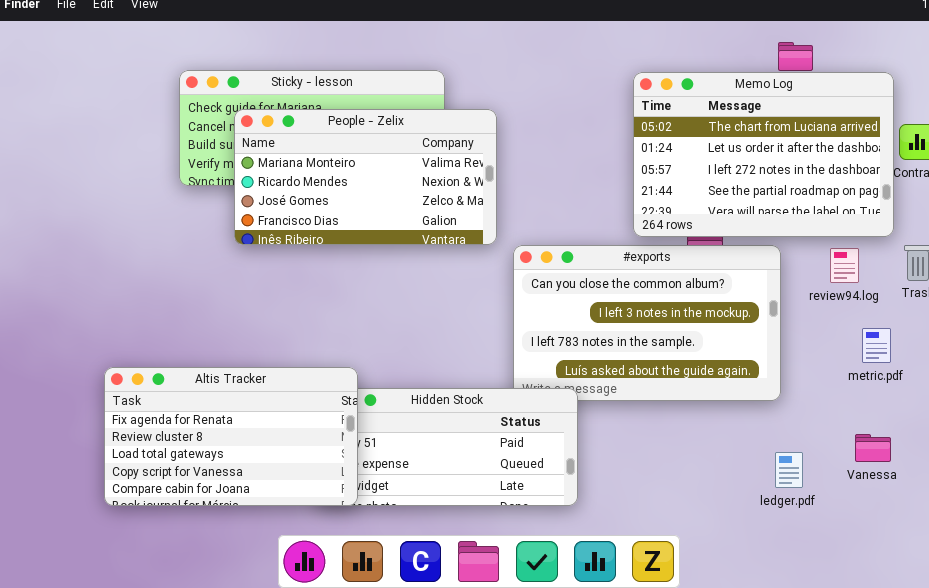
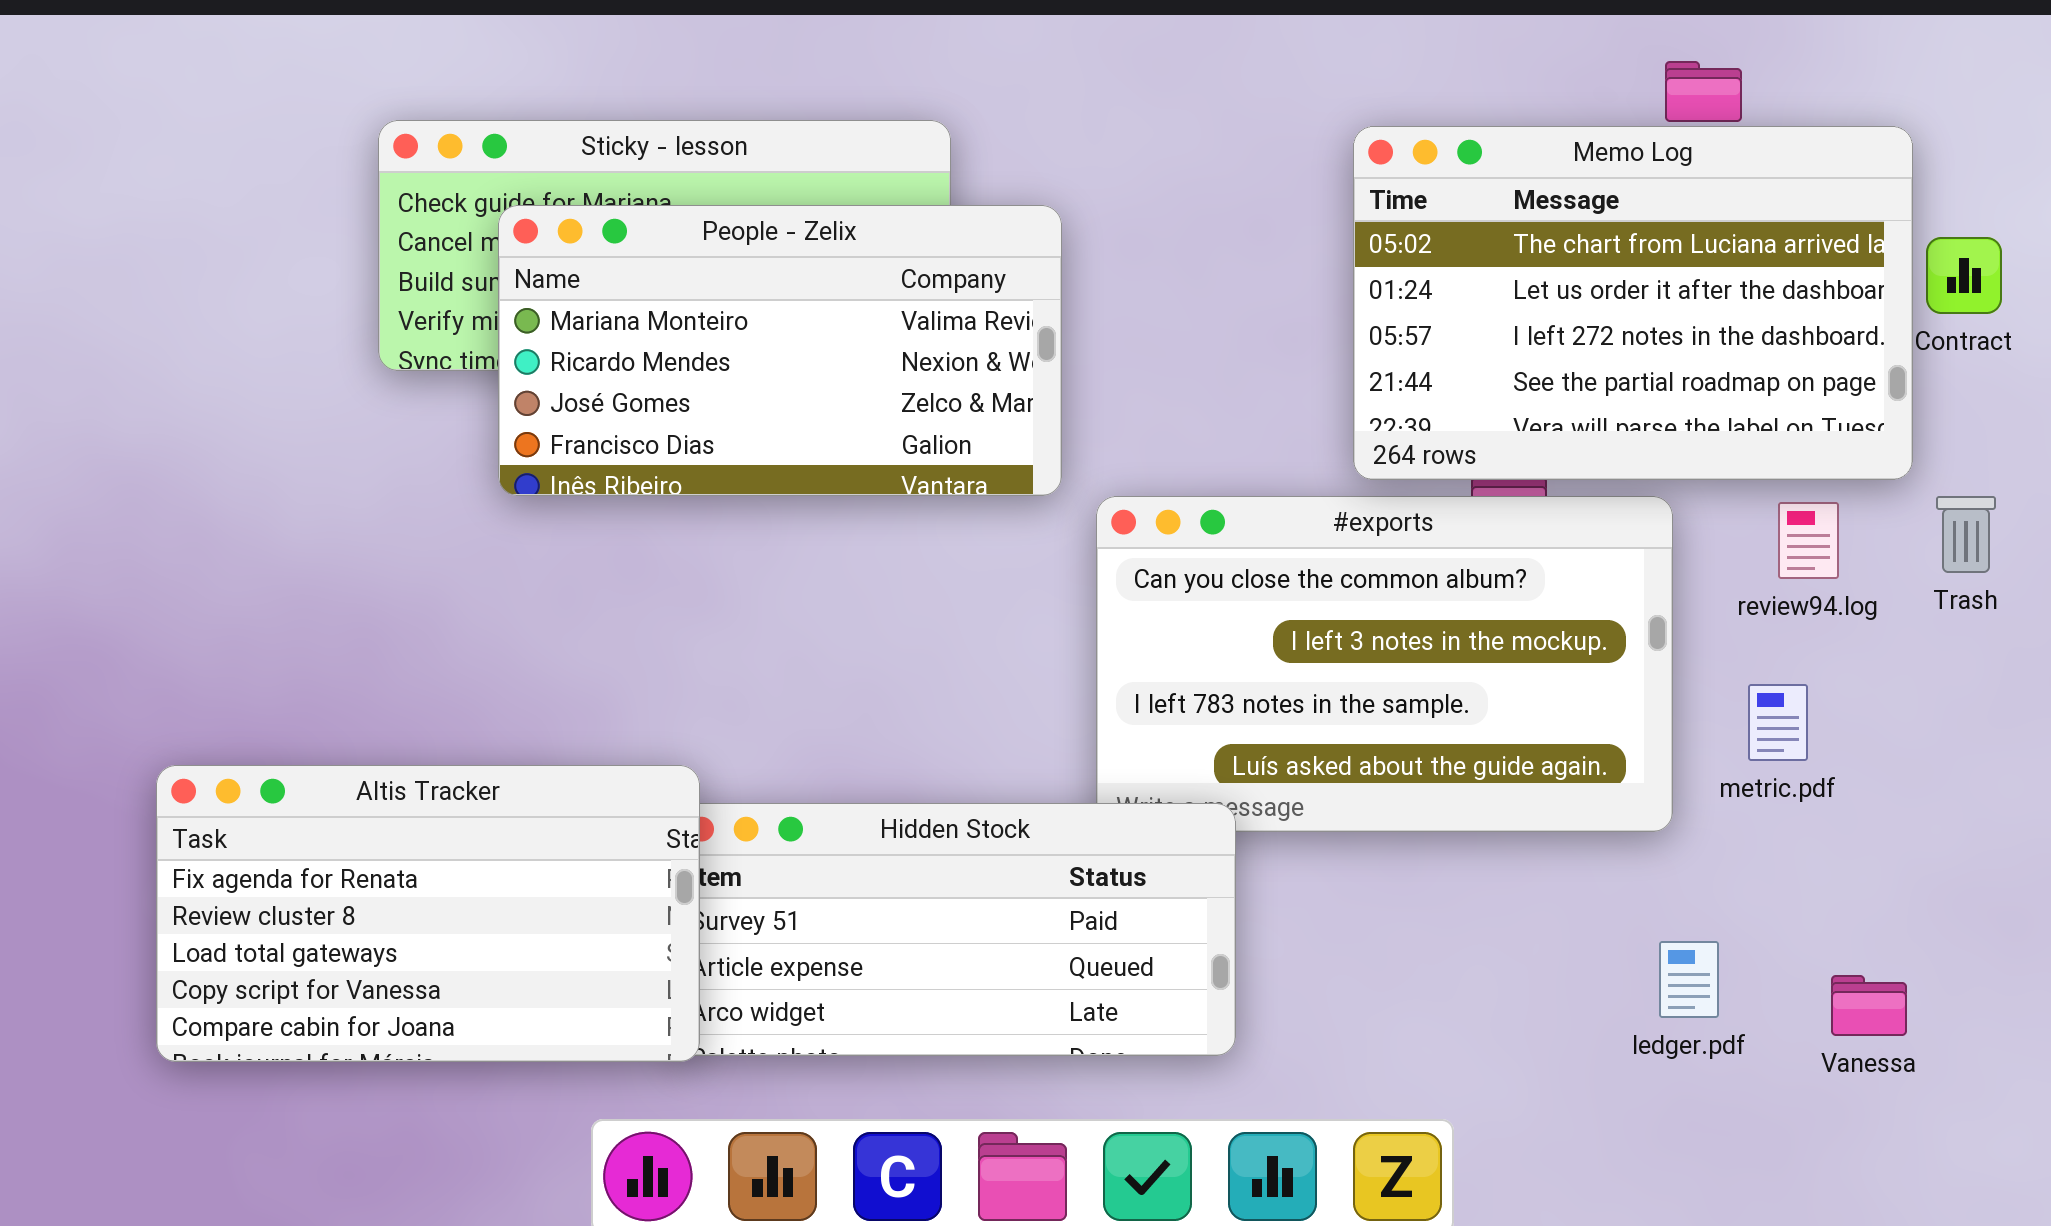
metric.pdf: [862,328,891,363] -> [1748,684,1808,761], moved
Altis Tracker: [104,367,358,506] -> [156,765,700,1062], moved
Vanessa: [855,434,891,462] -> [1831,975,1907,1036], moved

